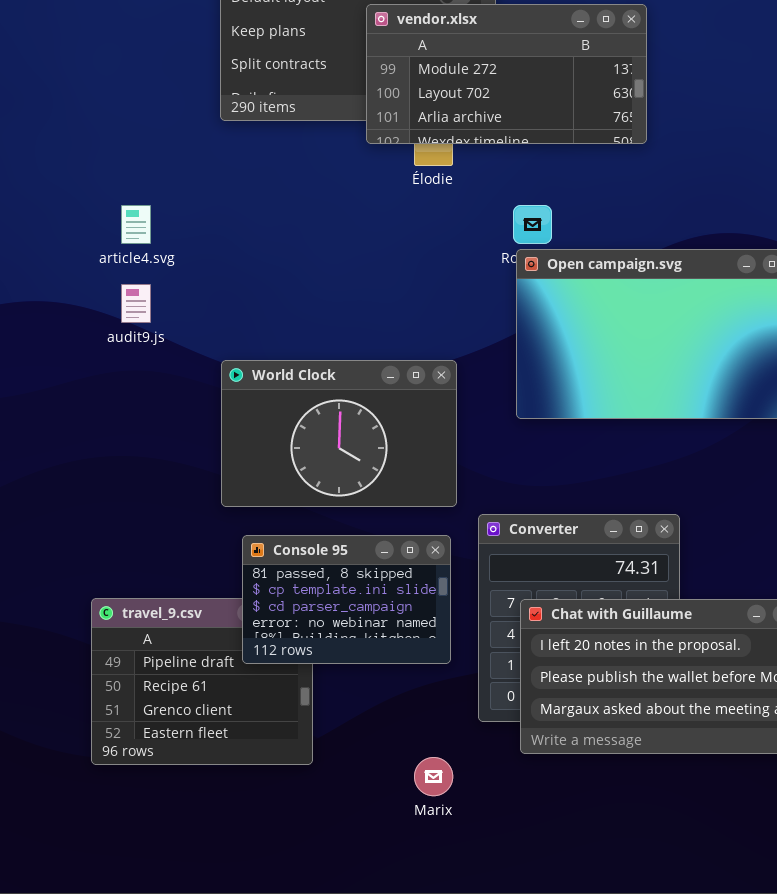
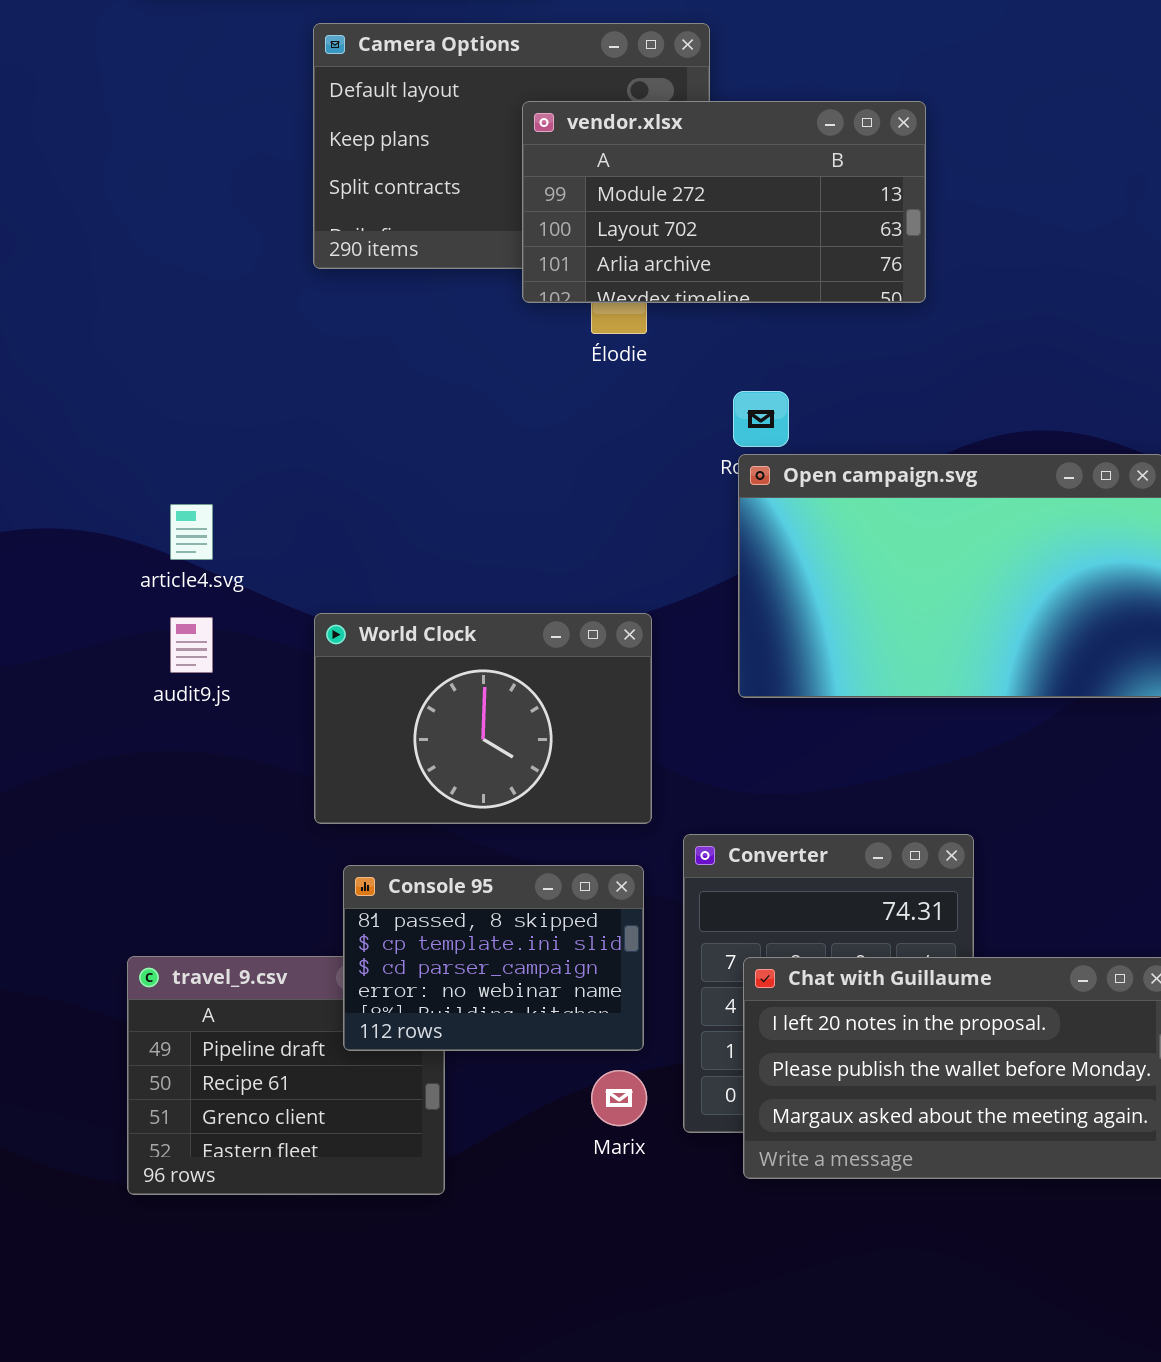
article4.svg: [121,205,151,244] -> [170,504,213,560], moved
audit9.js: [121,284,151,323] -> [170,617,213,673], moved
Marix: [414,757,453,796] -> [591,1070,647,1126], moved

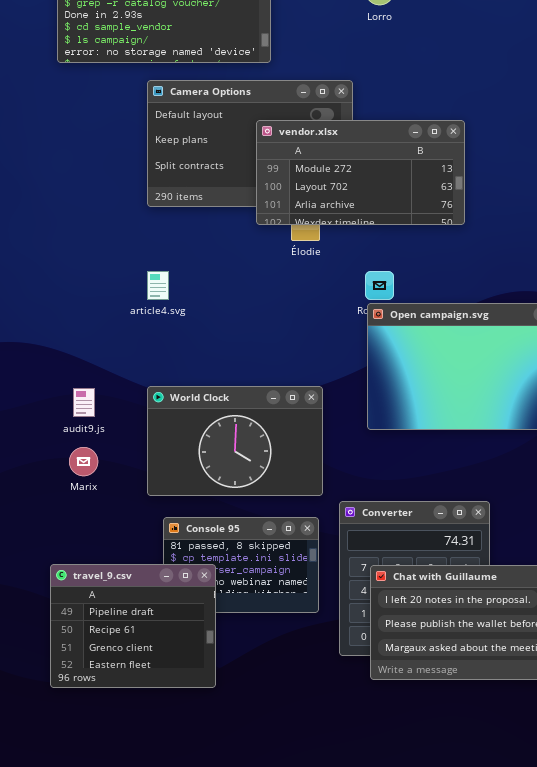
article4.svg: [170,504,213,560] -> [147,271,169,300], moved
travel_9.csv: [127,956,445,1195] -> [50,564,216,688], raised
Marix: [591,1070,647,1126] -> [69,447,98,476], moved

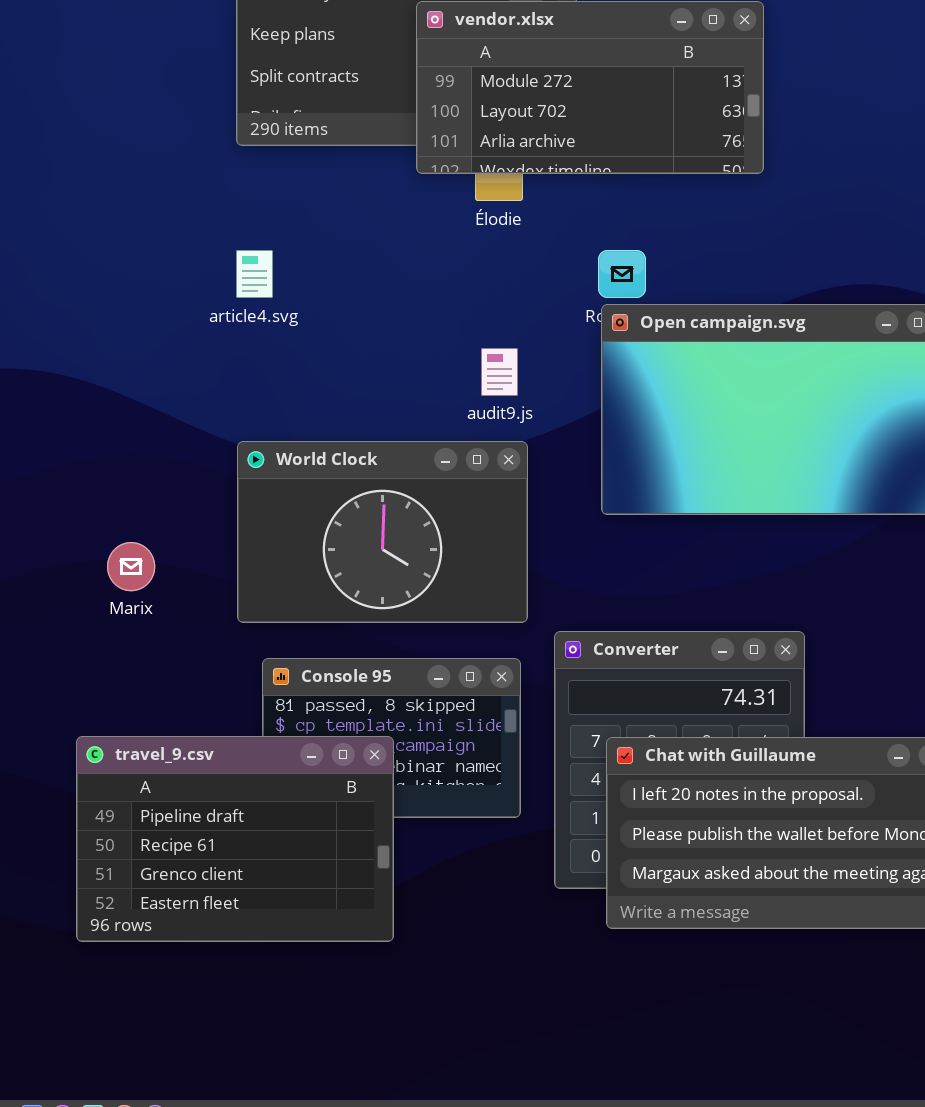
audit9.js: [73,388,95,417] -> [481,348,518,396], moved
travel_9.csv: [50,564,216,688] -> [76,736,394,942], resized

